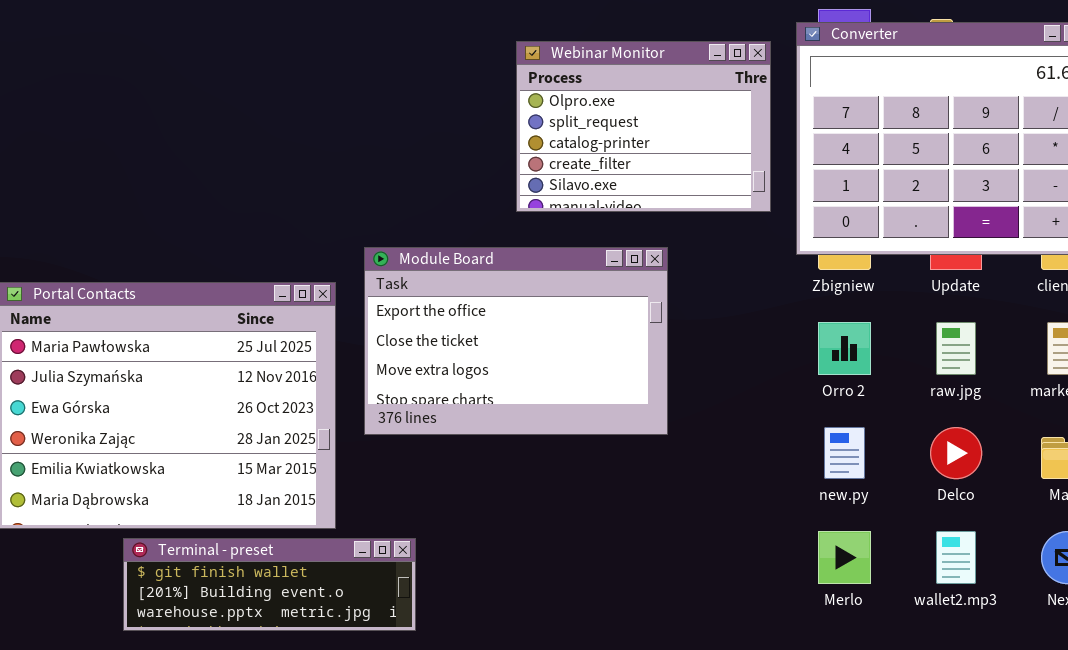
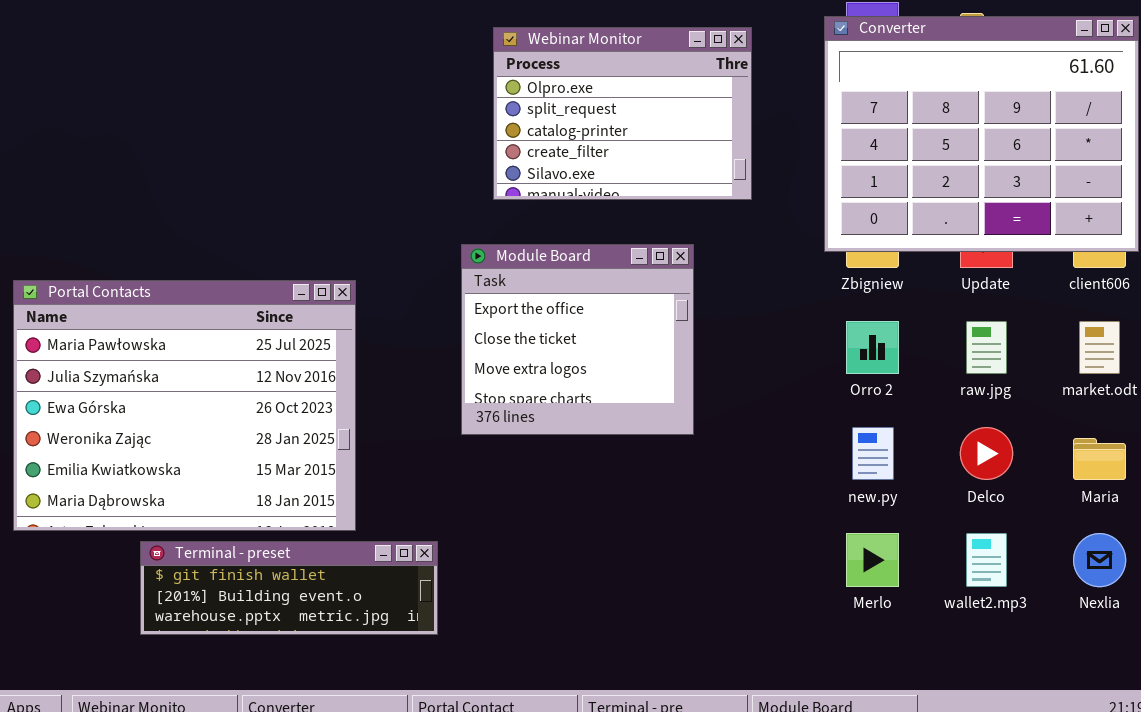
Webinar Monitor: [516,41,771,212] -> [493,27,752,200], moved
Module Board: [364,247,668,435] -> [461,244,694,435], resized

